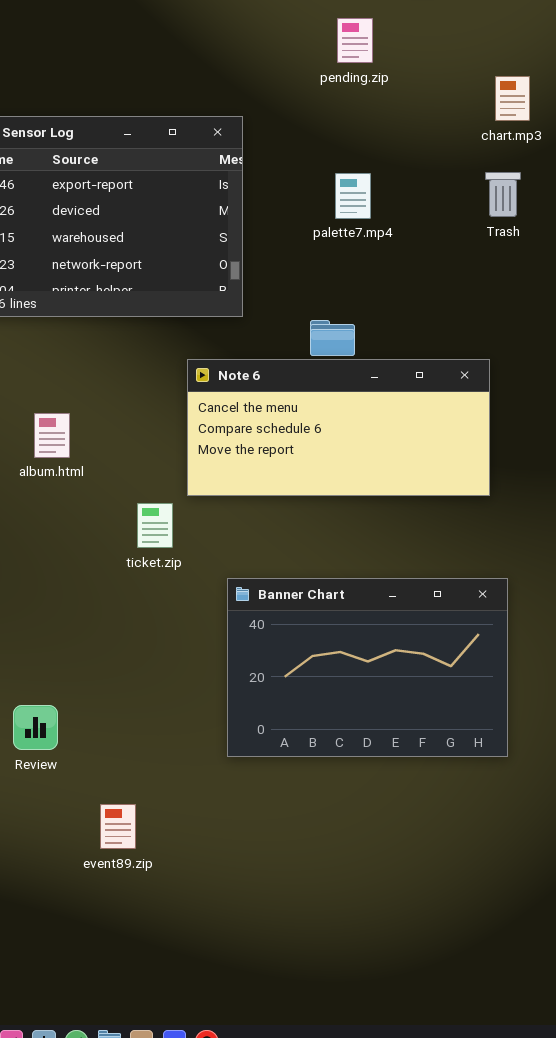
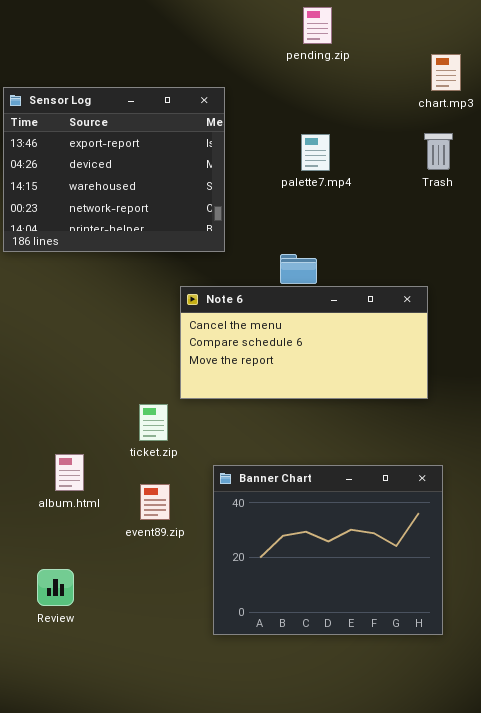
album.html: [34,413,70,458] -> [55,454,84,491], moved
Banner Chart: [227,578,508,757] -> [213,465,443,635], resized
event89.zip: [100,804,136,849] -> [140,484,170,520], moved

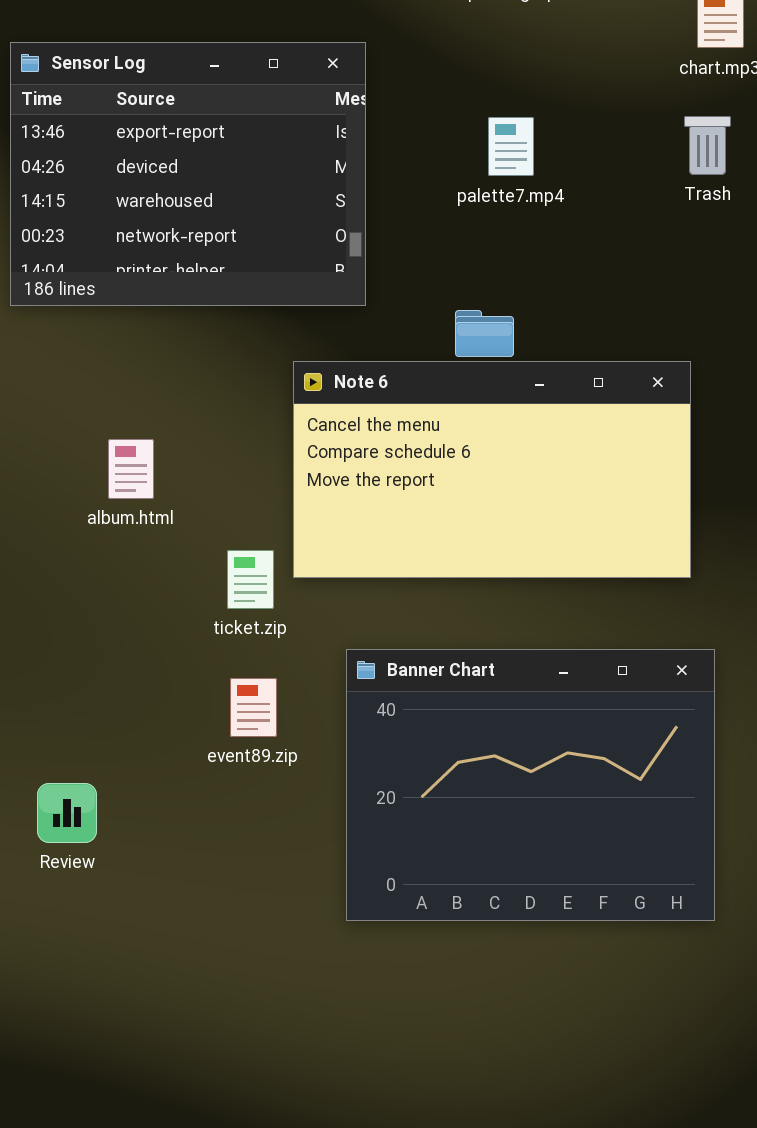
Note 6: [180,286,428,399] -> [293,361,691,578], resized
album.html: [55,454,84,491] -> [108,439,154,499], moved
Review: [37,569,74,606] -> [37,783,97,843], moved

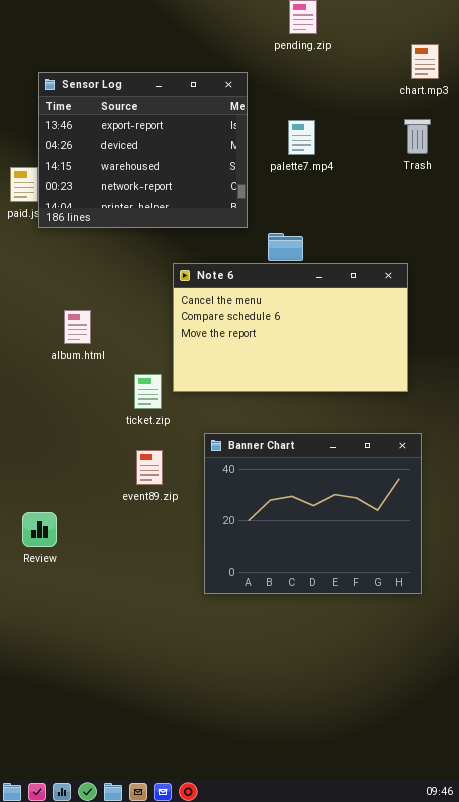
Sensor Log: [10,42,366,306] -> [38,72,248,228], moved

